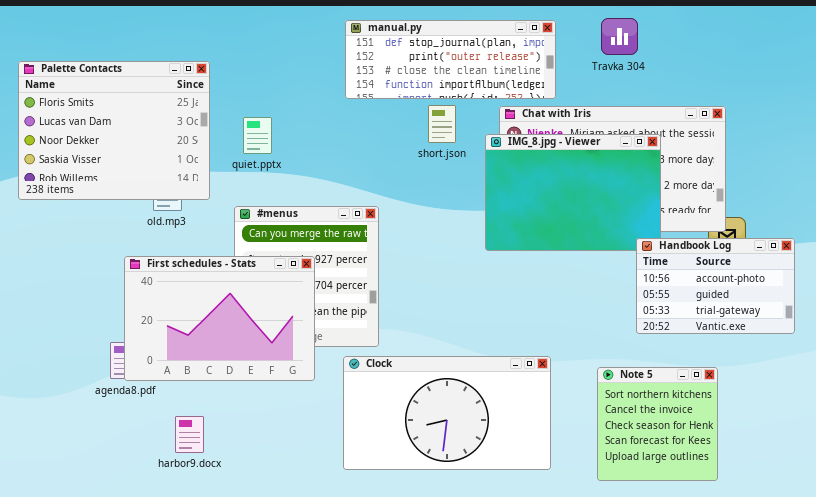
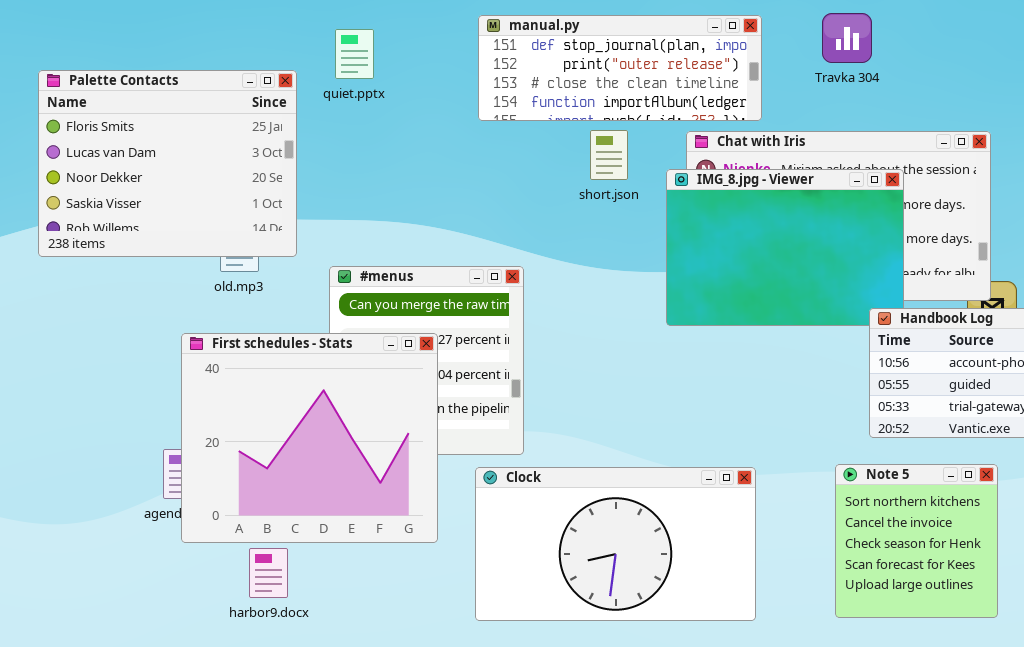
quiet.pptx: [243,117,272,154] -> [335,29,374,79], moved
First schedules - Stats: [124,256,315,381] -> [181,333,438,543], resized
Note 5: [597,367,718,481] -> [835,464,998,618], moved

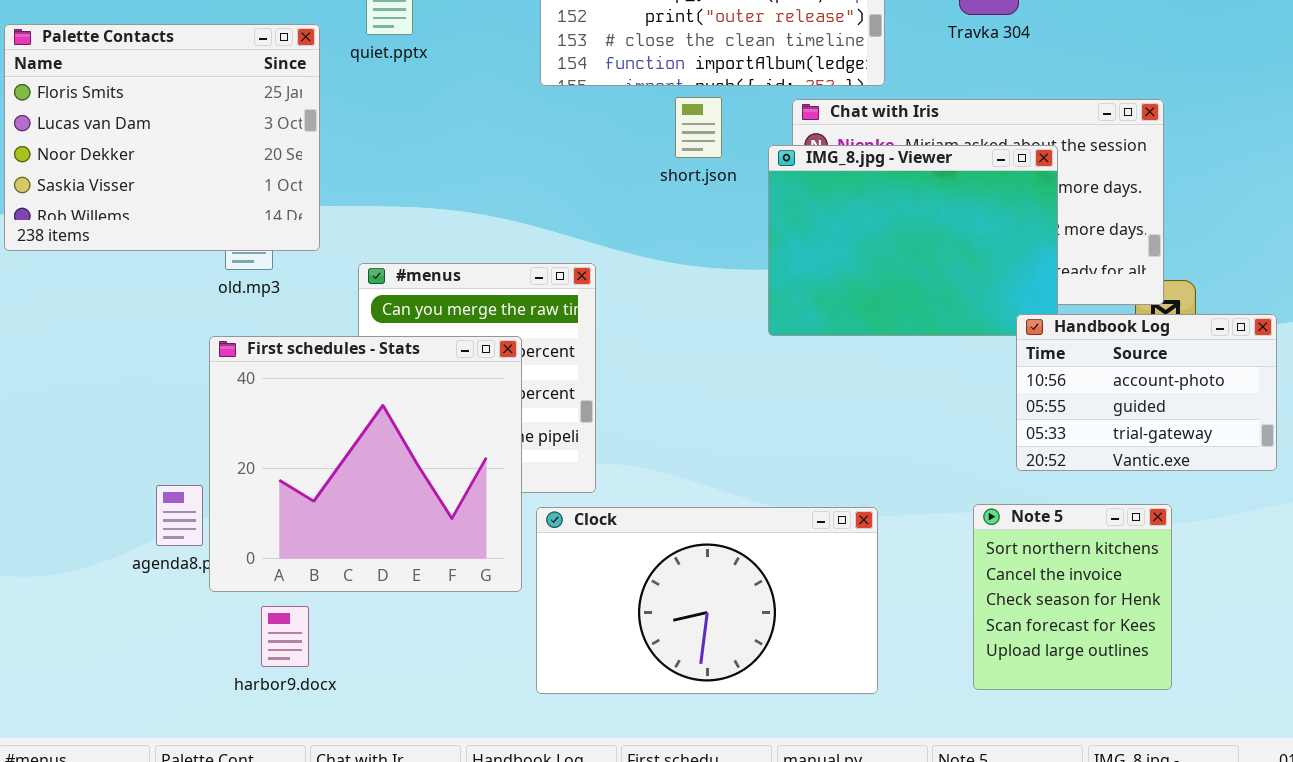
First schedules - Stats: [181,333,438,543] -> [209,336,522,592], moved

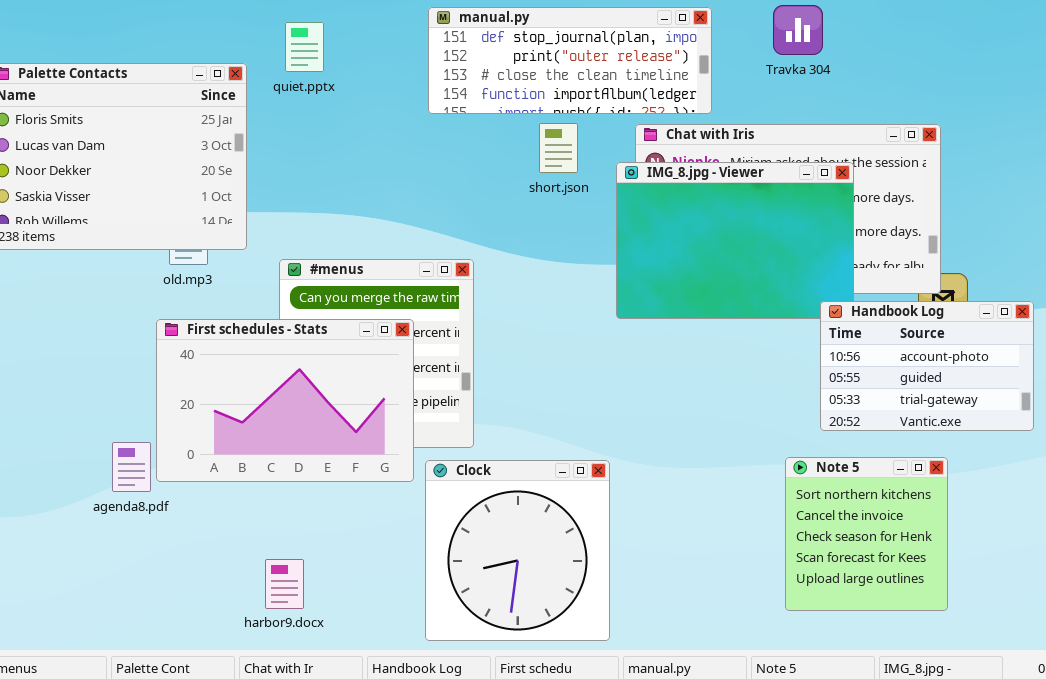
First schedules - Stats: [209,336,522,592] -> [156,319,414,482], resized
Clock: [536,507,878,694] -> [425,460,610,641], resized
harbor9.docx: [261,606,309,667] -> [265,559,304,609], moved

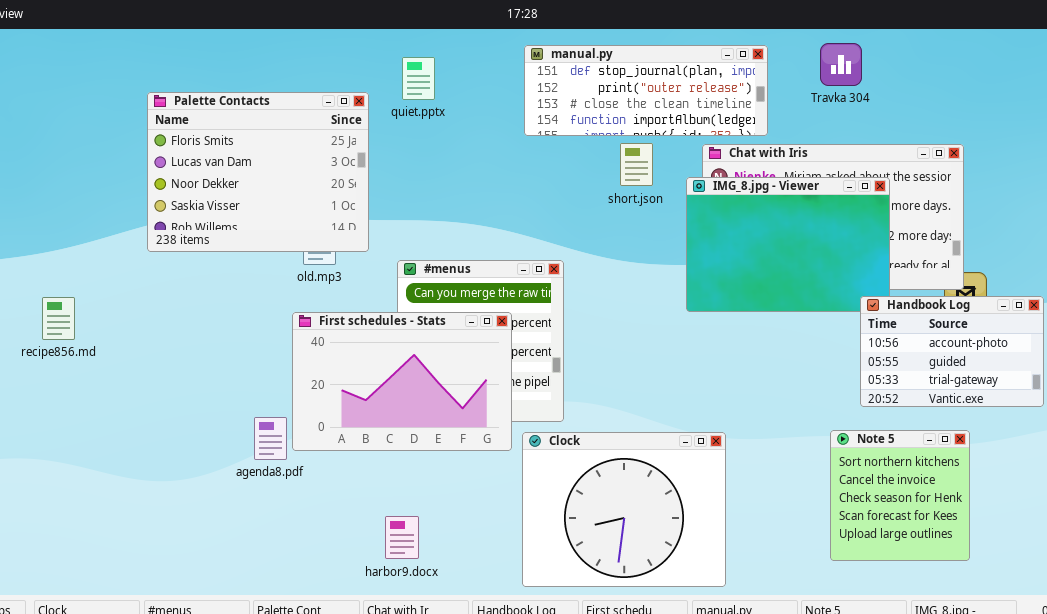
Clock: [425,460,610,641] -> [522,432,726,587], resized

